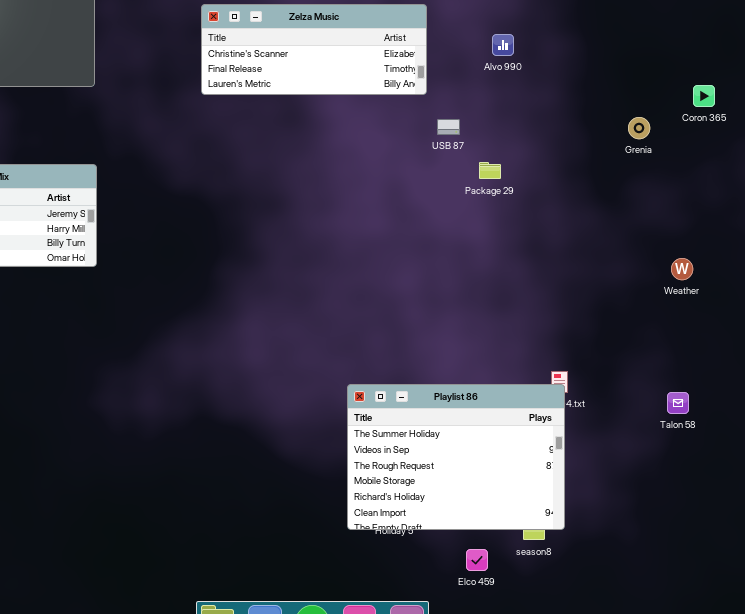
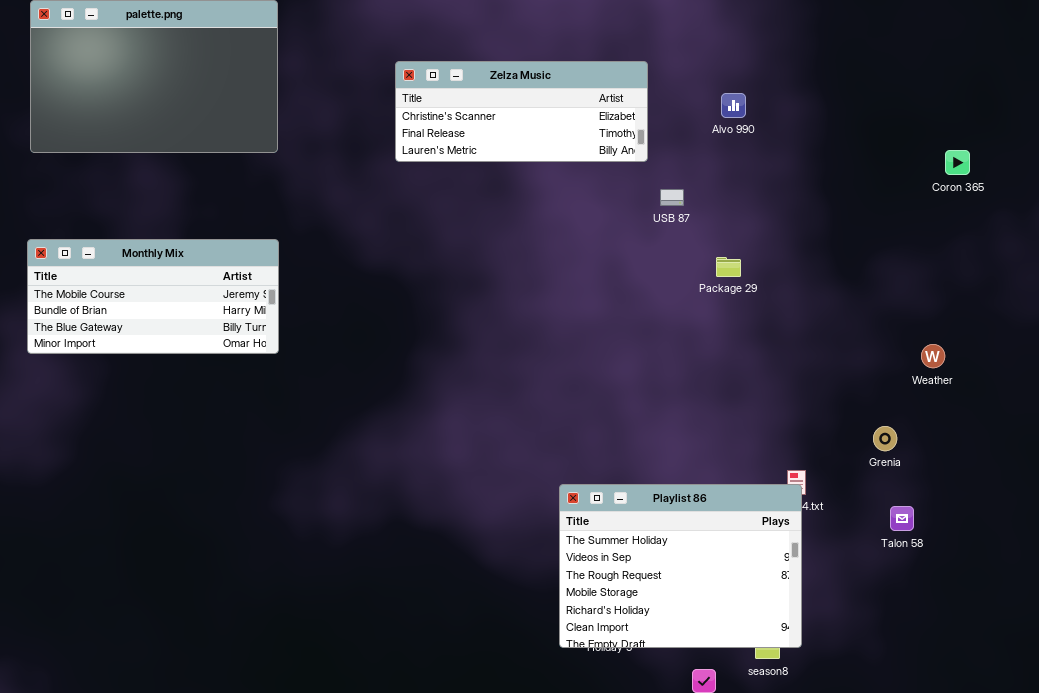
Grenia: [628,117,650,139] -> [873,426,897,451], moved
Package 29: [479,162,501,179] -> [716,257,741,277], moved
Talon 58: [667,392,689,414] -> [890,506,914,531], moved

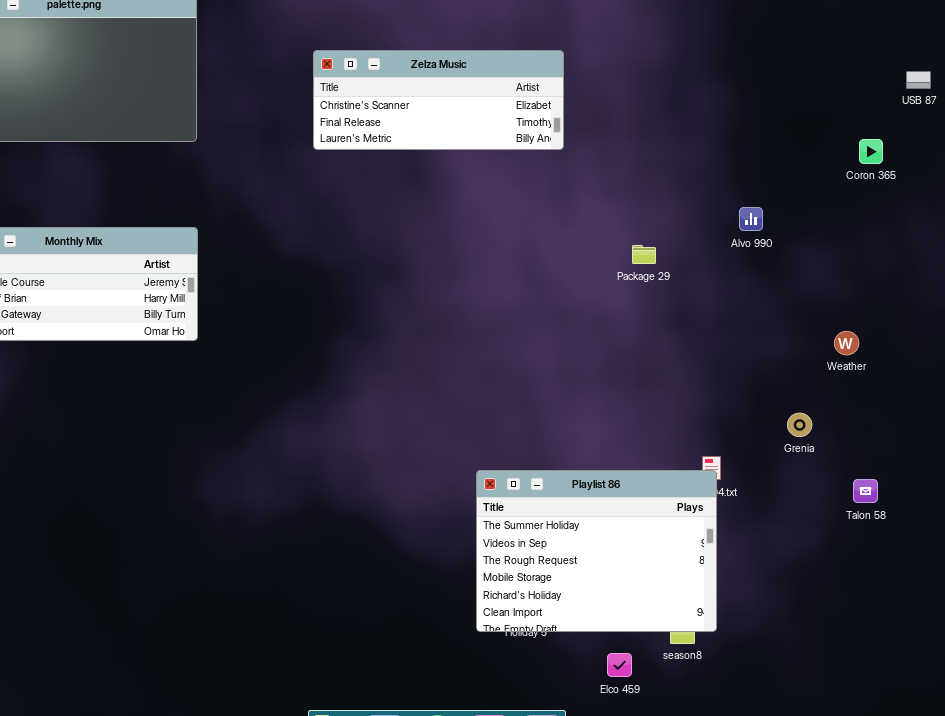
Alvo 990: [721,93,746,118] -> [739,207,763,231], moved
USB 87: [660,189,684,206] -> [906,71,931,89], moved
Talon 58: [890,506,914,531] -> [853,479,878,503], moved

